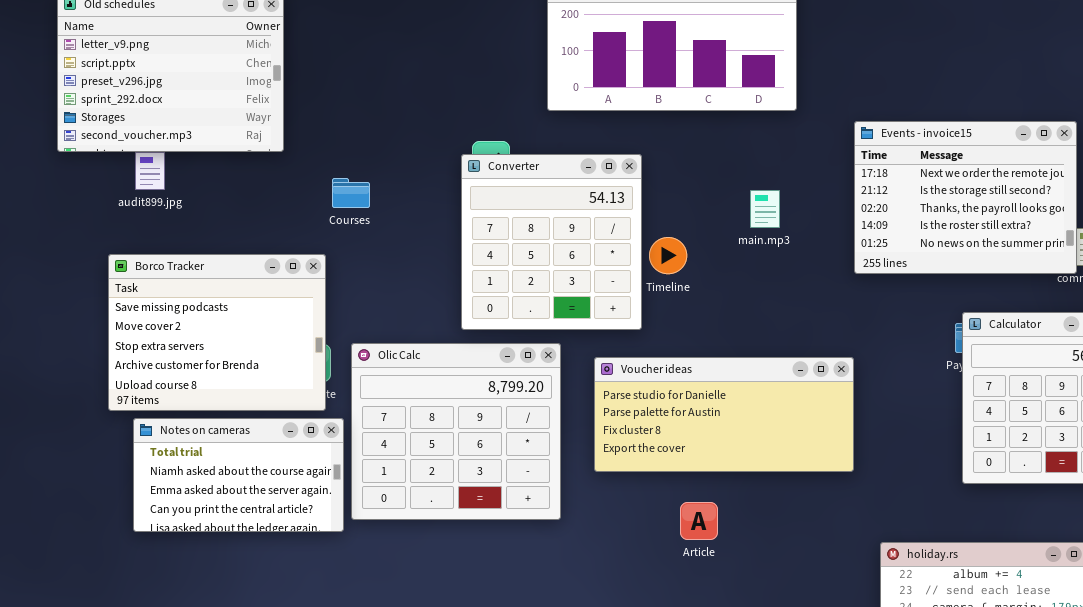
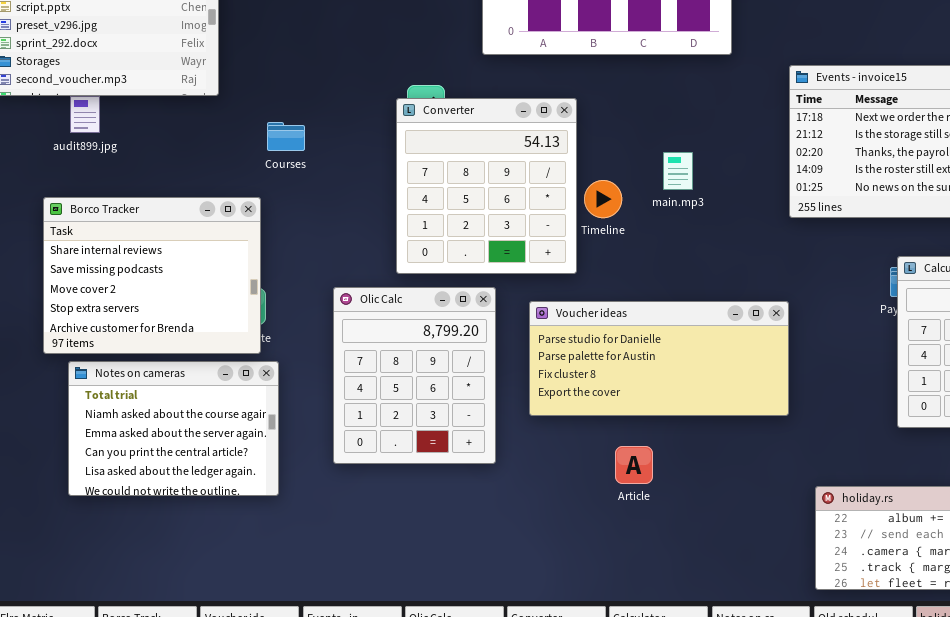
main.mp3: [750,190,780,228] -> [663,152,693,190], moved
Borco Tracker: [108,254,326,411] -> [43,197,261,354], scrolled up 1 row
Olic Calc: [351,343,561,520] -> [333,287,496,464], resized
Notes on cameras: [133,418,344,532] -> [68,361,279,496], resized

